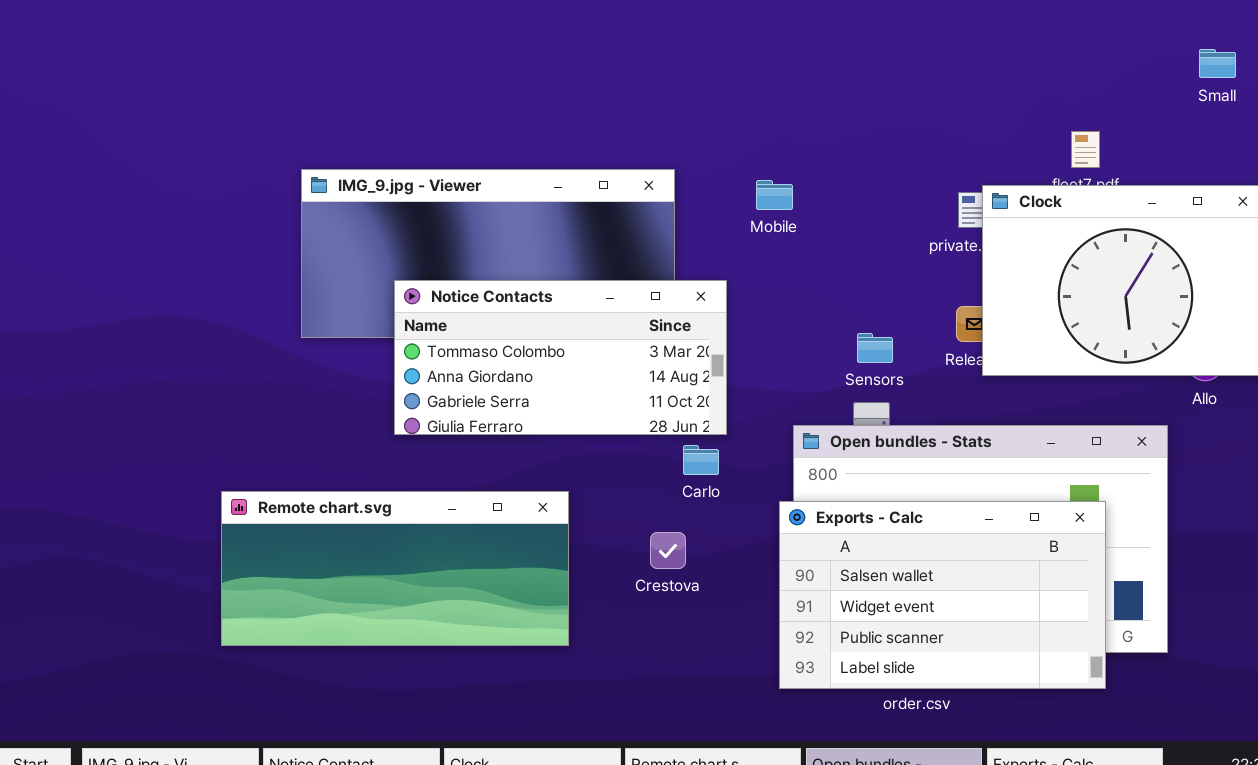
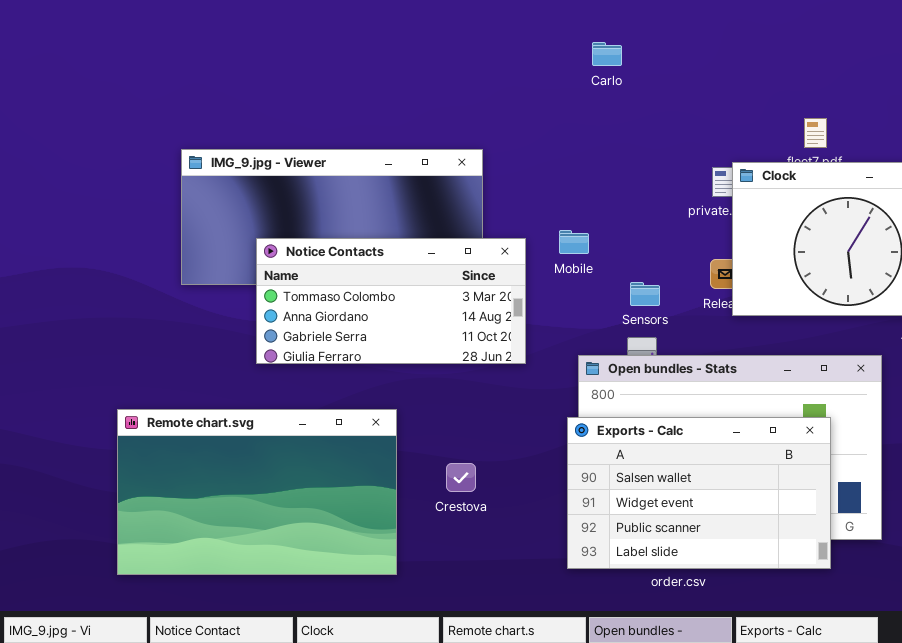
Mobile: [756,180,793,210] -> [559,230,589,254], moved
Carlo: [683,445,719,475] -> [592,42,622,66], moved
Remote chart.svg: [221,491,569,646] -> [117,409,397,575], resized
Crestova: [650,532,686,569] -> [446,463,476,492], moved

